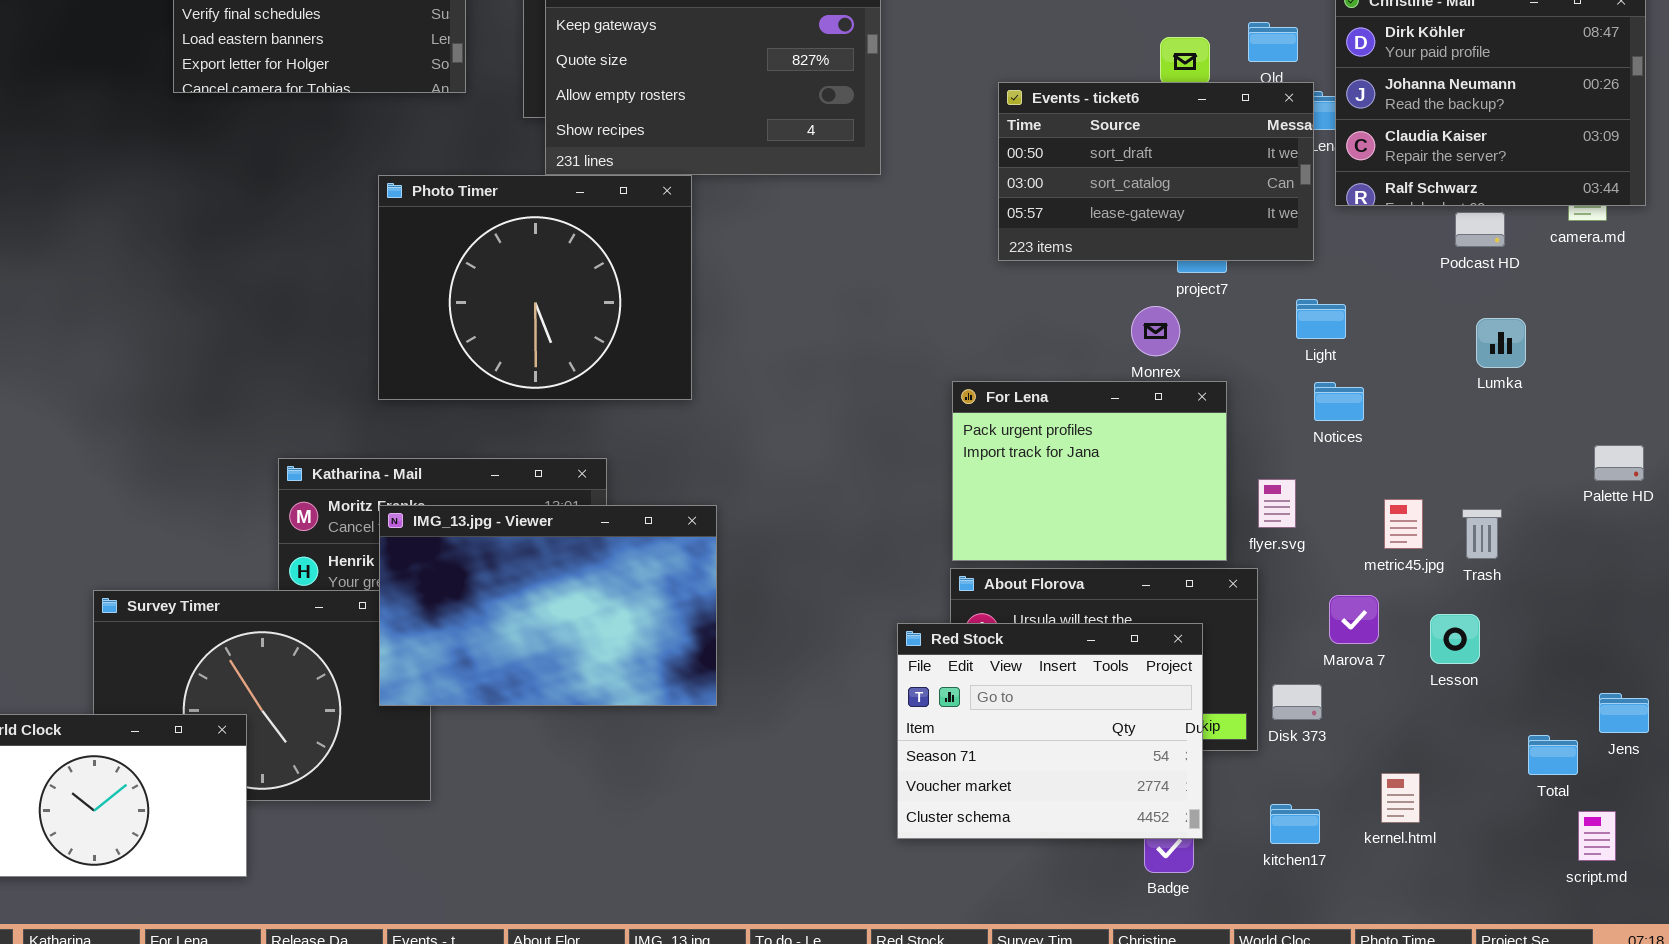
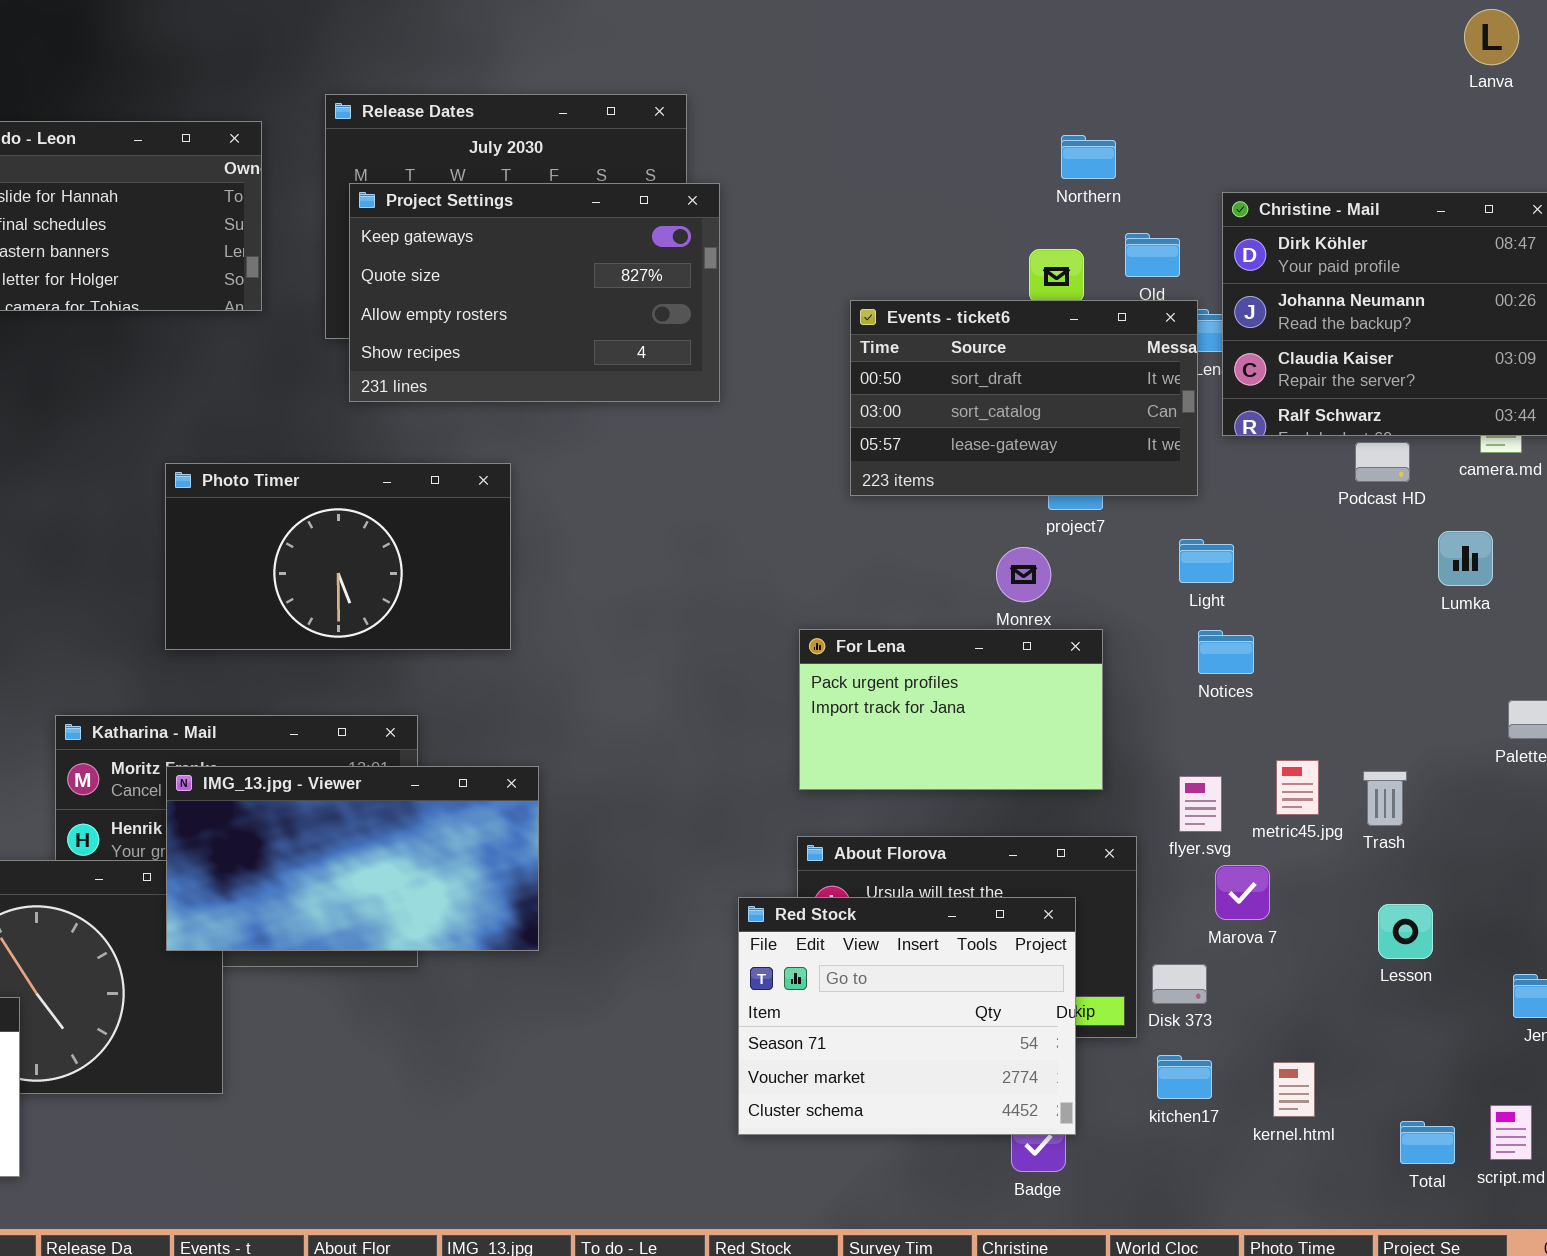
Photo Timer: [378,175,692,400] -> [165,463,511,650], resized
Lumka: [1476,318,1526,368] -> [1438,531,1493,586], moved
For Lena: [952,381,1227,561] -> [799,629,1103,790], resized
flyer.svg: [1258,479,1296,528] -> [1179,776,1222,832], moved
IMG_13.jpg - Viewer: [379,505,717,706] -> [166,766,539,951], resized
Lesson: [1430,614,1480,664] -> [1378,904,1433,959], moved
Total: [1528,735,1578,775] -> [1400,1121,1455,1164], moved
kitchen17: [1270,804,1320,844] -> [1157,1055,1212,1099], moved

